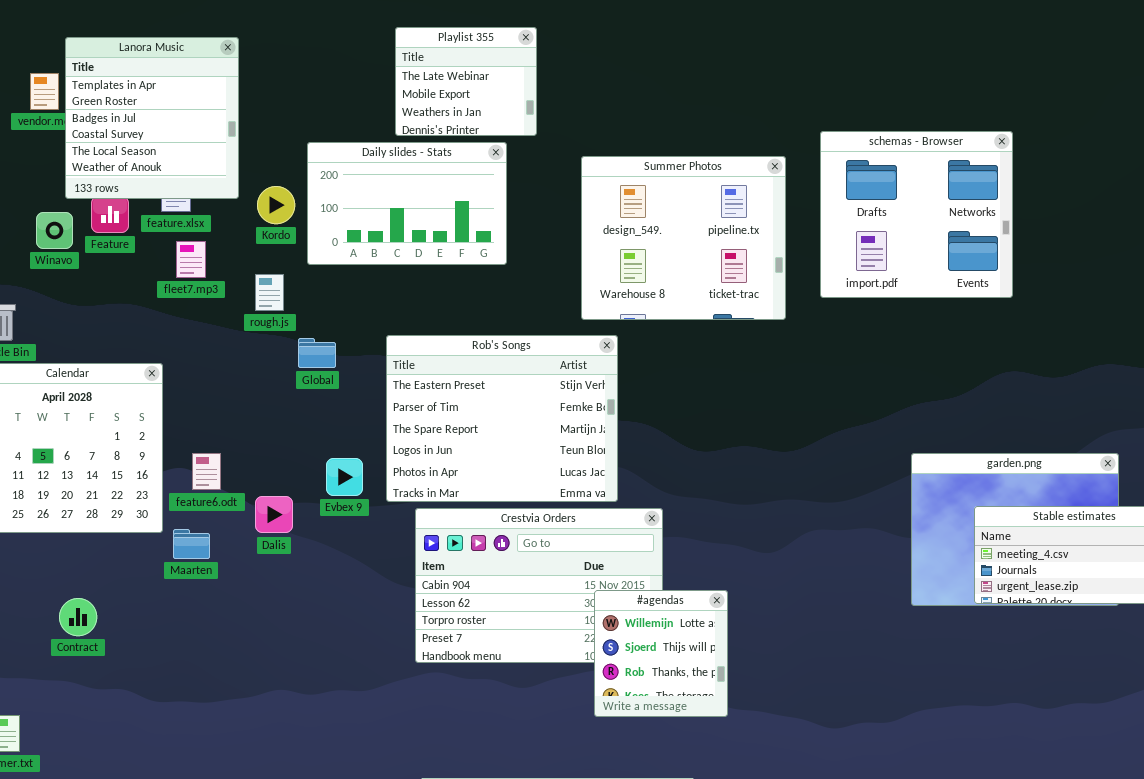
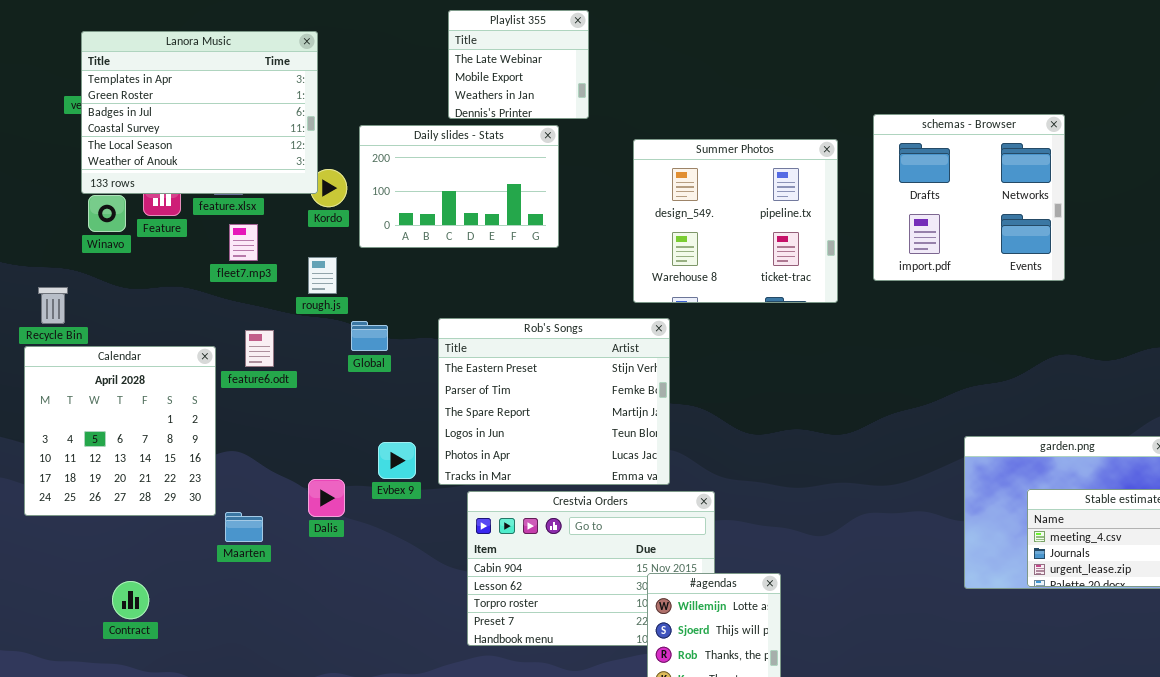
Lanora Music: [65,37,239,199] -> [81,31,318,194], moved, resized
feature6.odt: [192,453,221,490] -> [245,330,274,367], moved

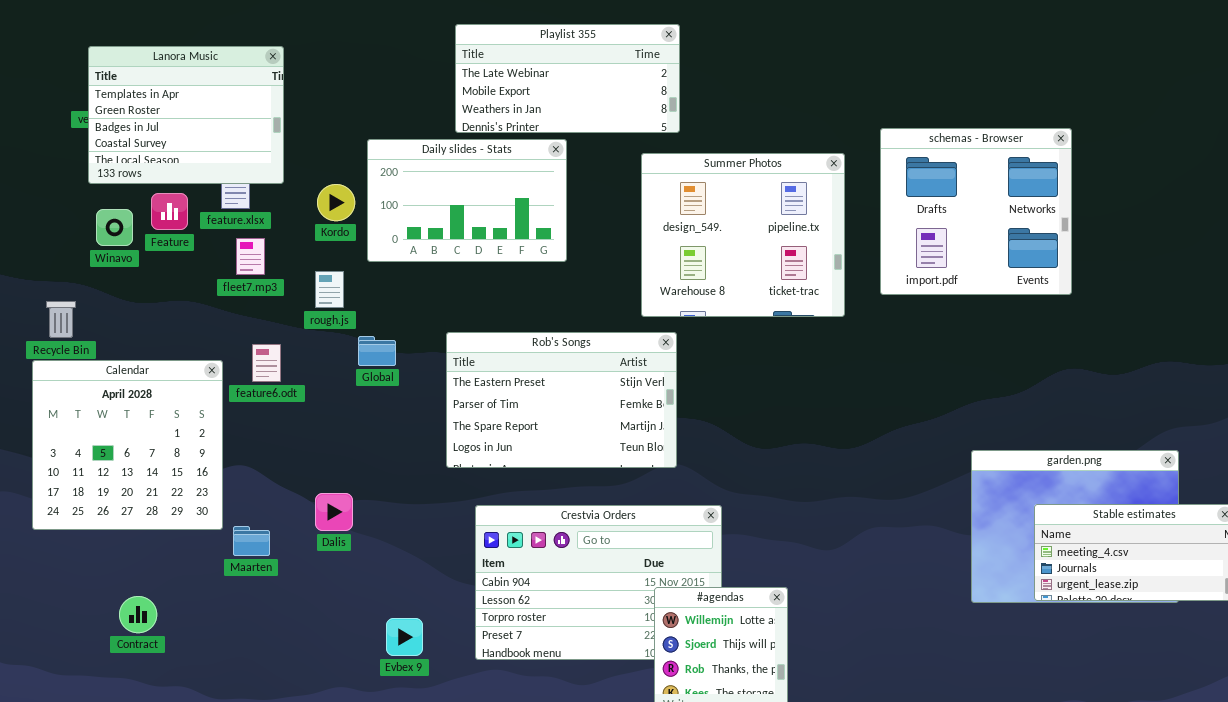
Playlist 355: [448,10,589,119] -> [455,24,680,133], resized
Lanora Music: [81,31,318,194] -> [88,46,284,184], resized
Rob's Songs: [438,318,670,485] -> [446,332,677,468], resized
Evbex 9: [378,442,416,479] -> [386,618,423,656], moved

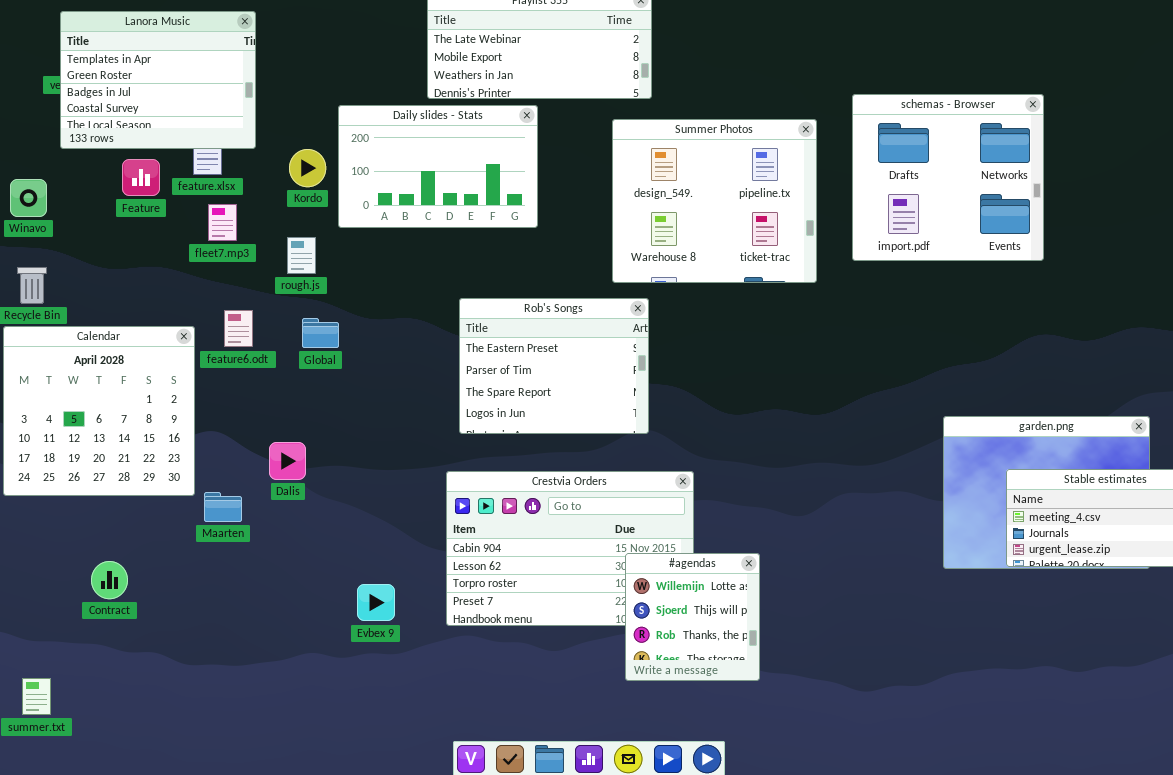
Winavo: [96,209,133,246] -> [10,179,47,217], moved
Rob's Songs: [446,332,677,468] -> [459,298,649,434], resized
Global: [358,336,396,366] -> [302,318,339,348], moved
Dalis: [315,493,353,531] -> [269,442,306,480], moved

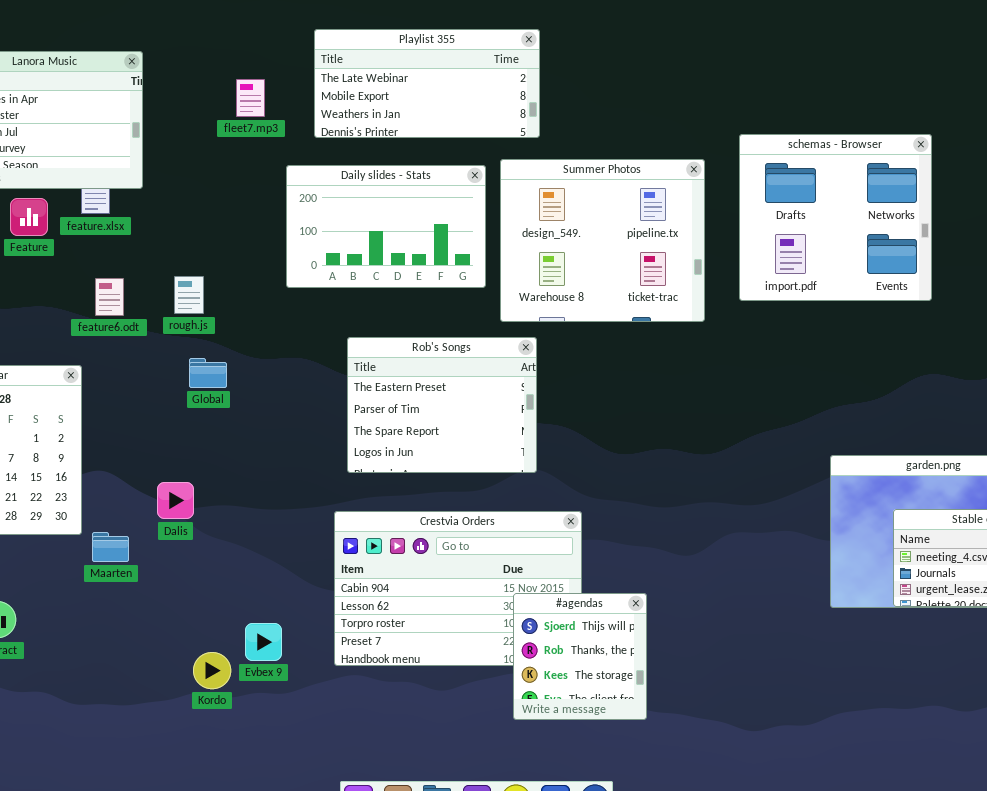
Daily slides - Stats: [338,105,538,228] -> [286,165,486,288], moved
Kordo: [289,149,326,187] -> [193,652,231,689], moved
fleet7.mp3: [208,204,237,241] -> [236,79,265,117], moved
feature6.odt: [224,310,253,347] -> [95,278,124,316], moved
#agendas: [625,553,760,681] -> [513,593,647,720], scrolled down 1 row

